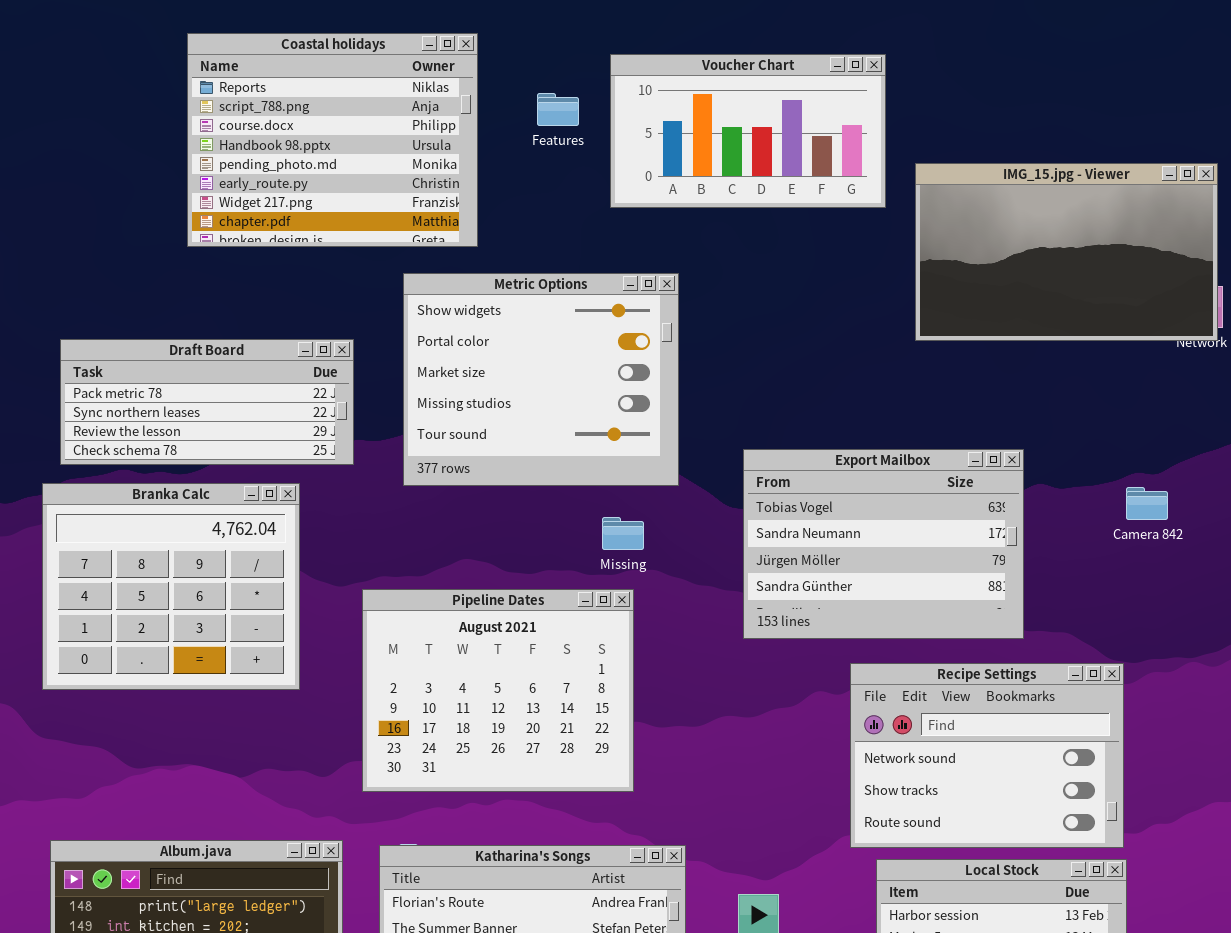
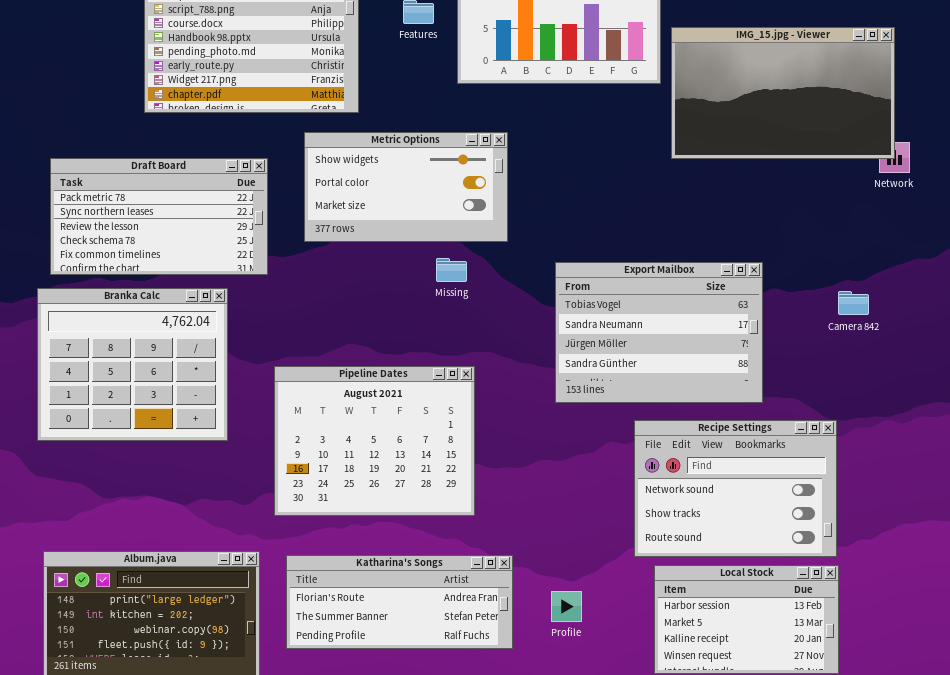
IMG_15.jpg - Viewer: [915,163,1218,341] -> [671,27,895,159], moved
Metric Options: [403,273,679,486] -> [304,132,508,242], resized
Draft Board: [60,339,354,465] -> [50,158,268,275], resized
Missing: [602,517,644,550] -> [436,258,467,282], moved

